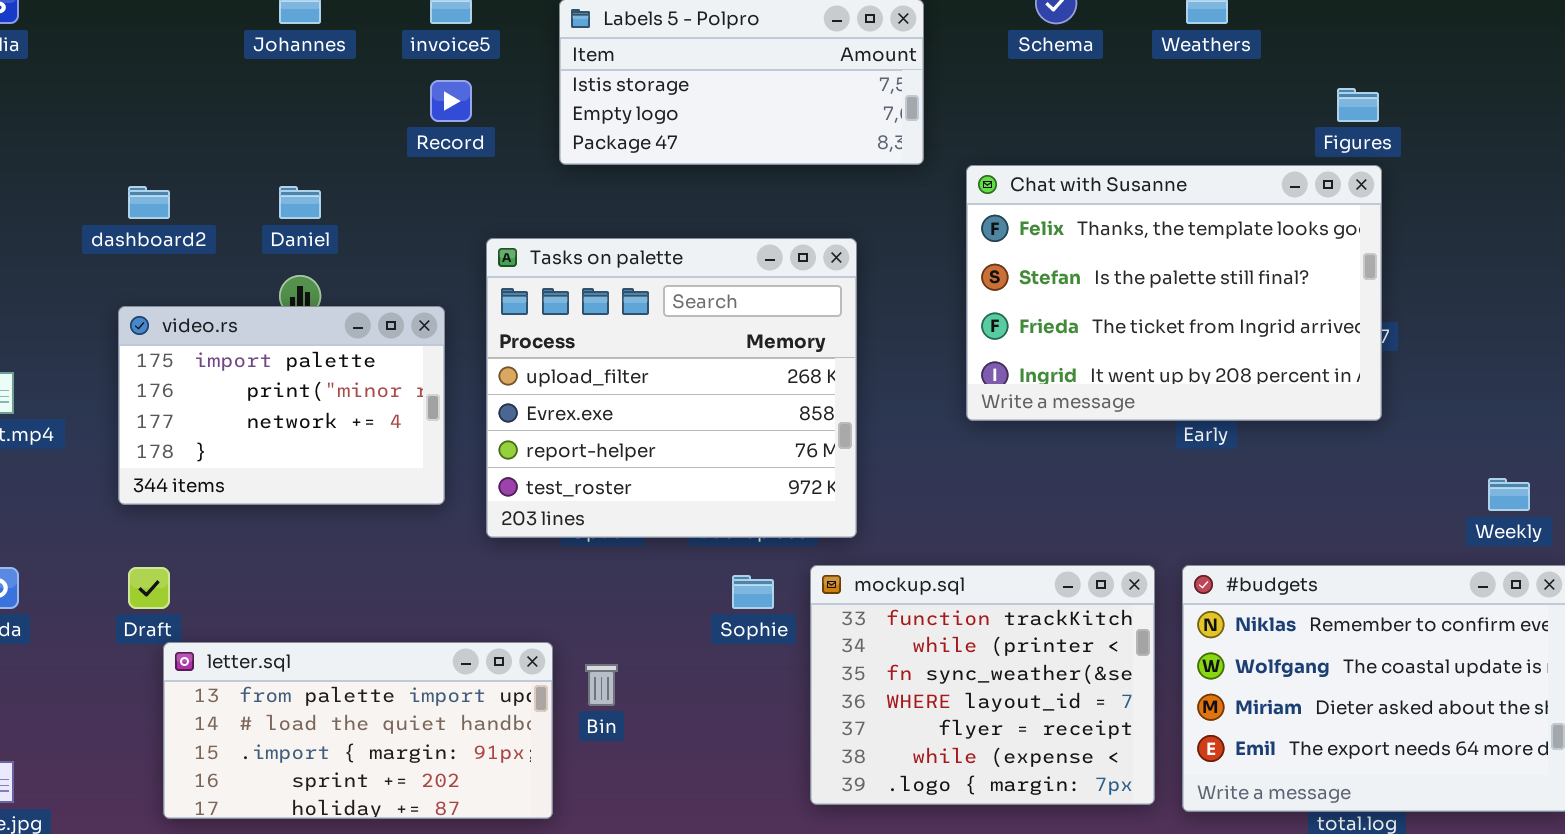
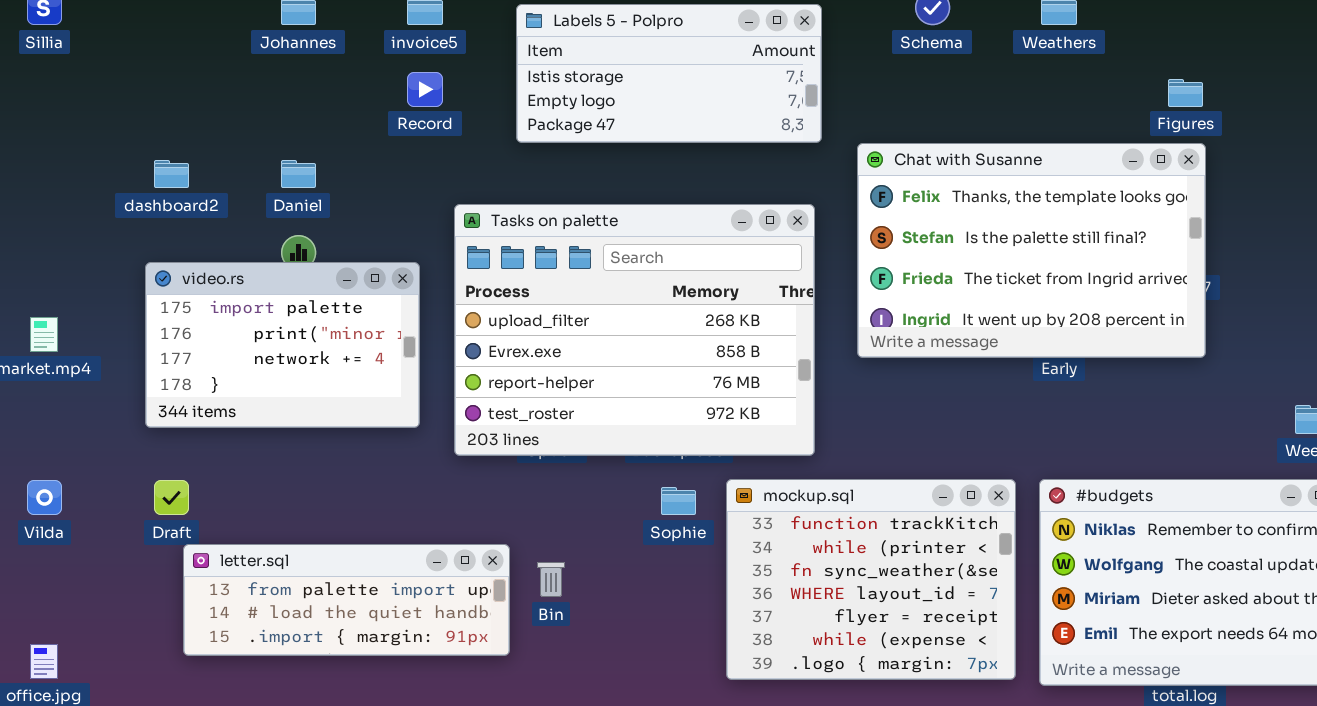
Tasks on palette: [486,238,857,538] -> [454,204,815,456], resized
letter.sql: [163,642,553,819] -> [183,544,510,656], resized

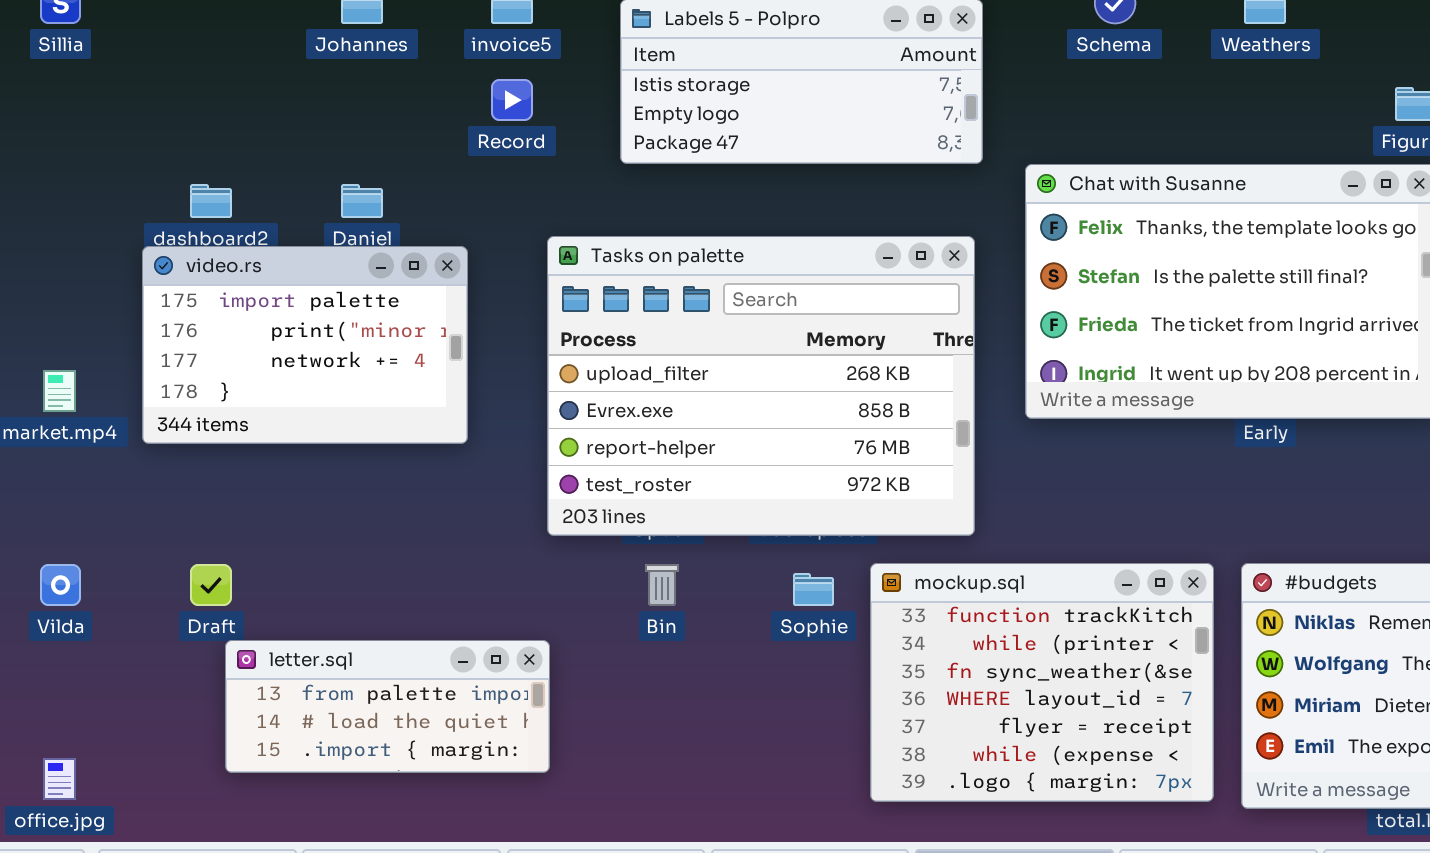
video.rs: [145,262,420,428] -> [142,246,468,444], moved
letter.sql: [183,544,510,656] -> [225,640,550,773], resized
Bin: [537,562,565,597] -> [645,564,679,606], moved

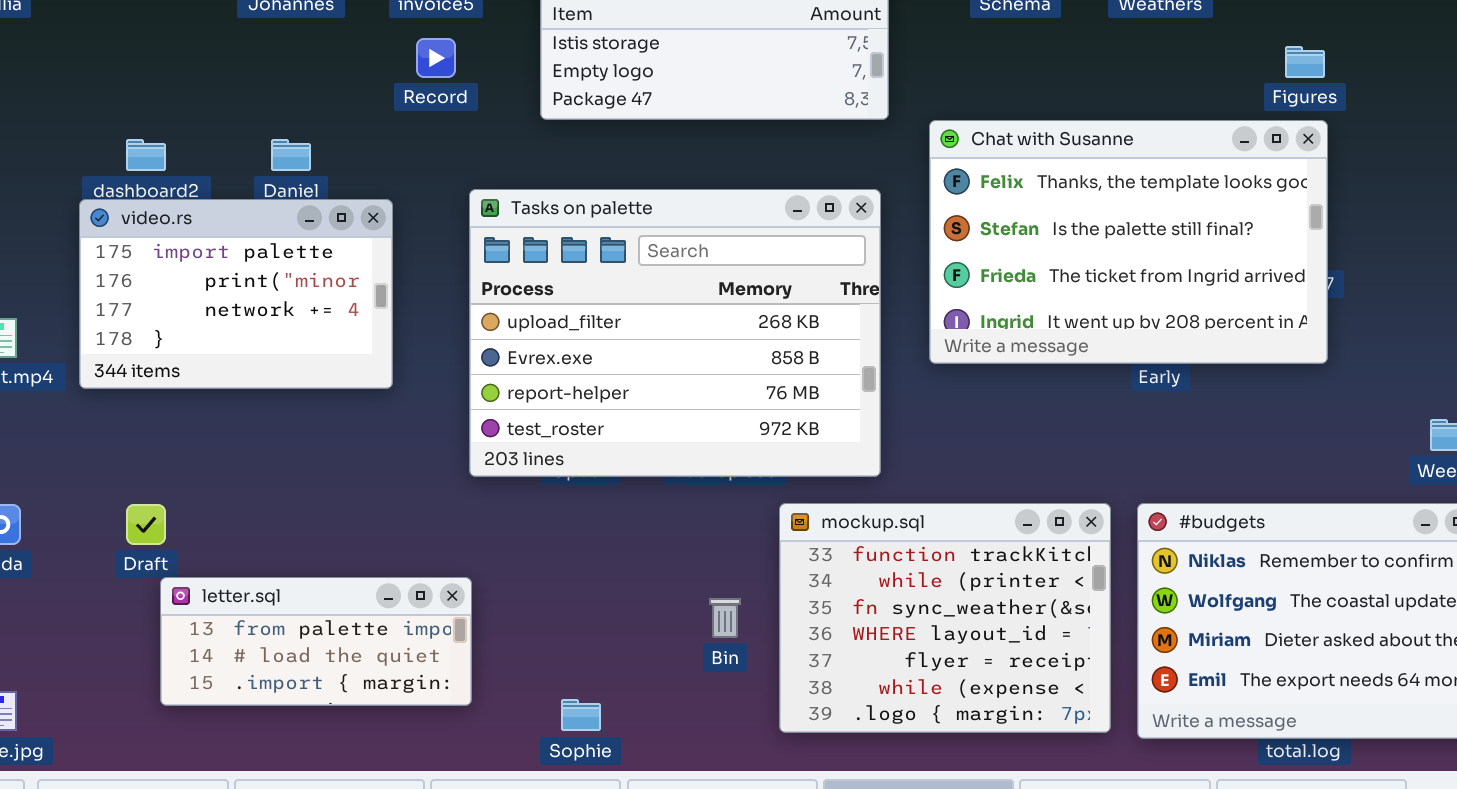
Bin: [645,564,679,606] -> [709,598,741,638], moved
Sophie: [793,573,834,606] -> [561,699,601,731], moved

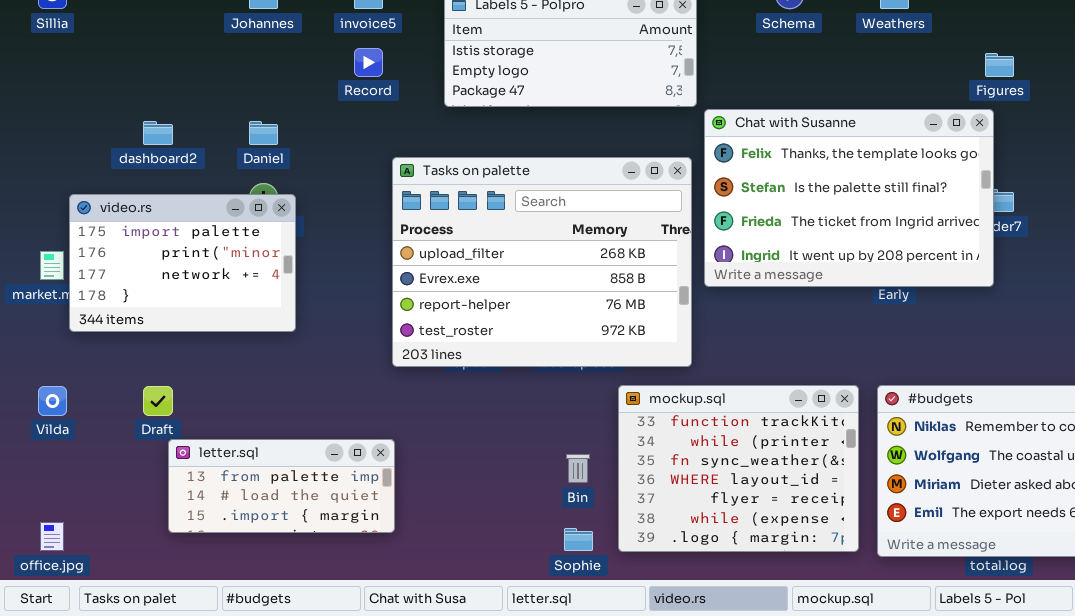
Chat with Susanne: [929,120,1328,364] -> [704,109,994,287], moved
video.rs: [79,199,393,389] -> [69,194,296,332], moved
Sophie: [561,699,601,731] -> [564,528,593,551], moved

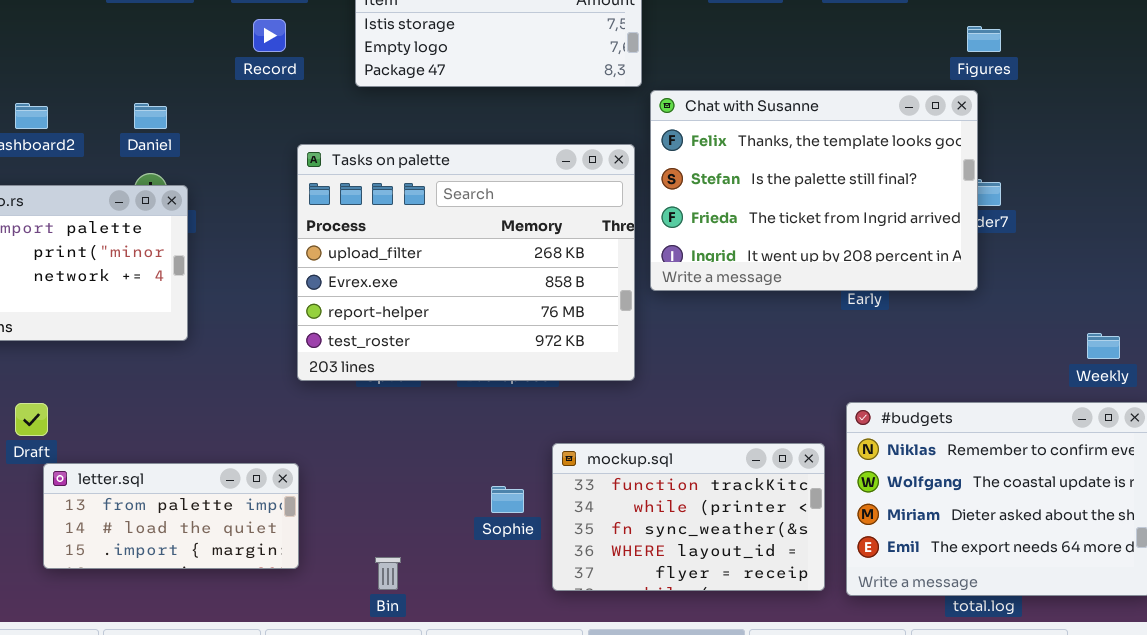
mockup.sql: [618,385,859,552] -> [552,443,825,591], resized
Bin: [566,454,590,483] -> [375,557,401,590], moved
Sophie: [564,528,593,551] -> [491,486,524,513], moved

